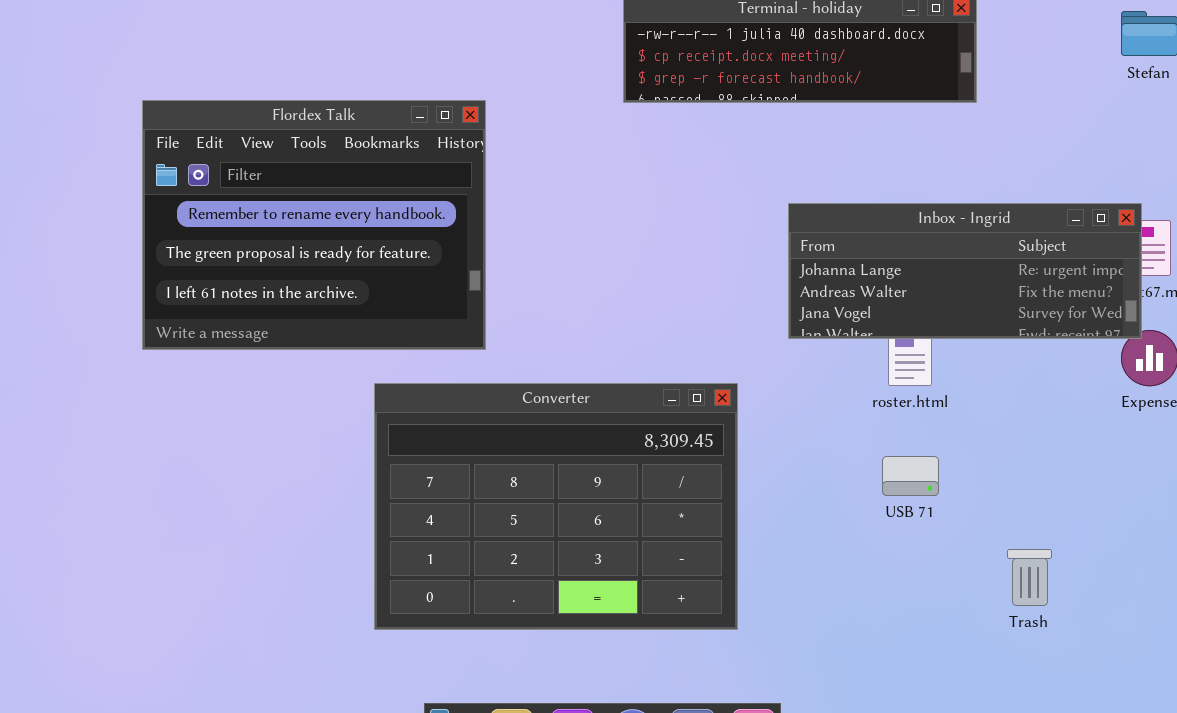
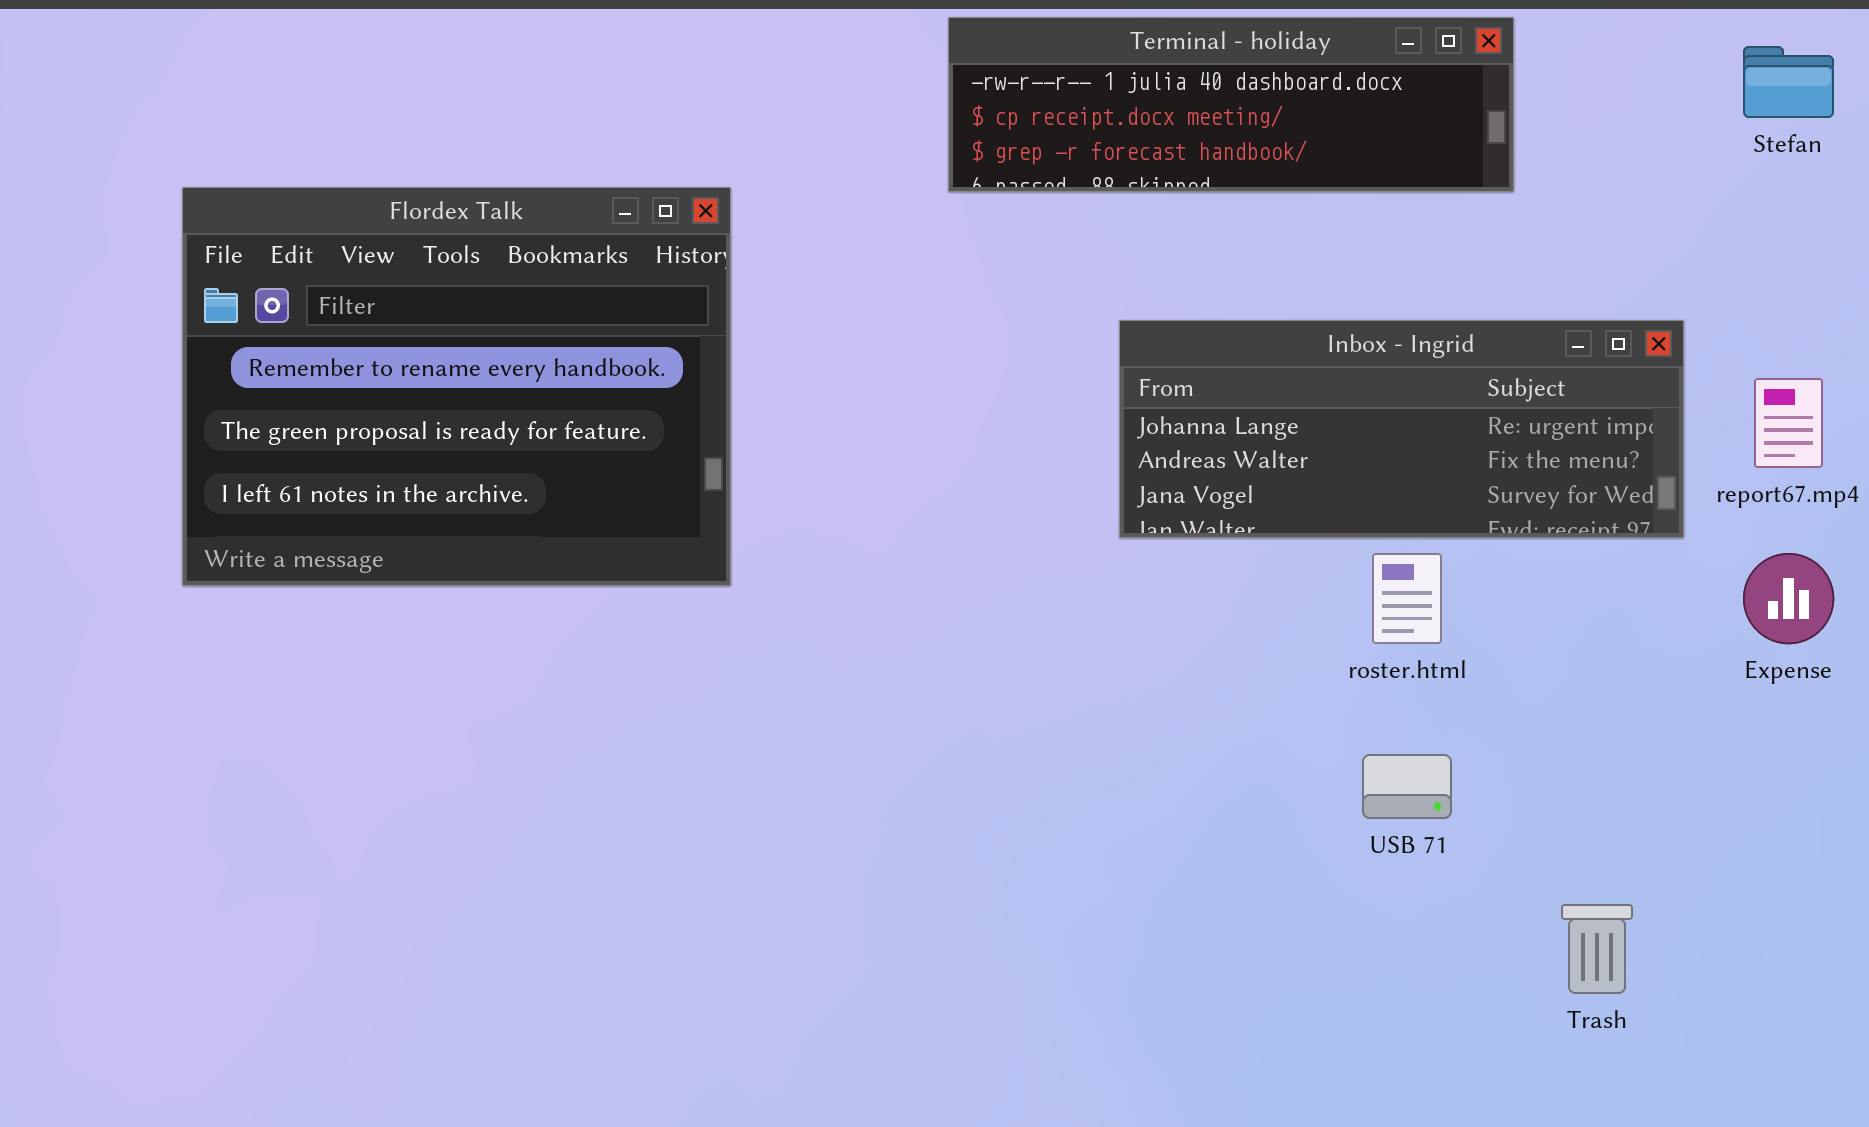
Inbox - Ingrid: [788,203,1142,339] -> [1119,320,1684,538], moved
Converter: [374,383,738,630] -> none, closed

